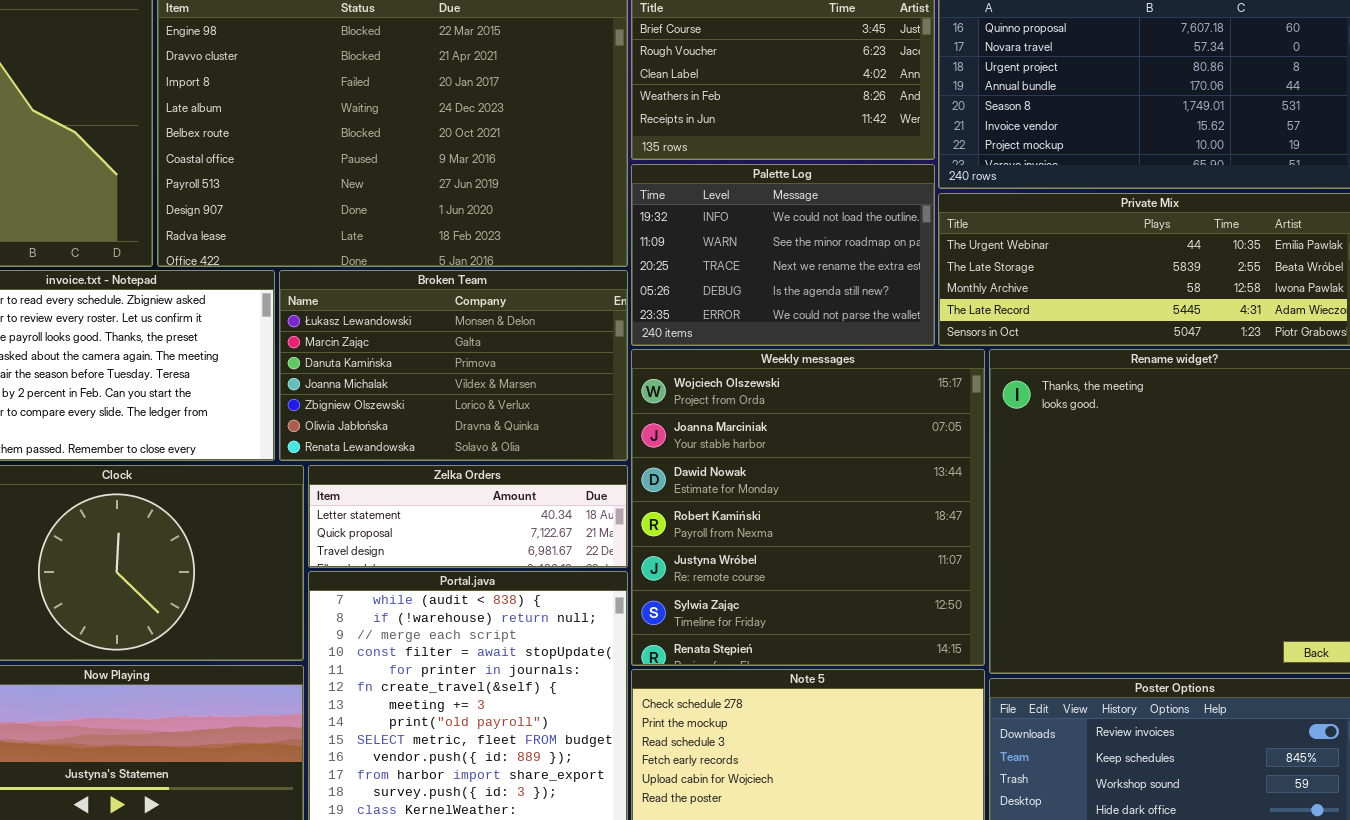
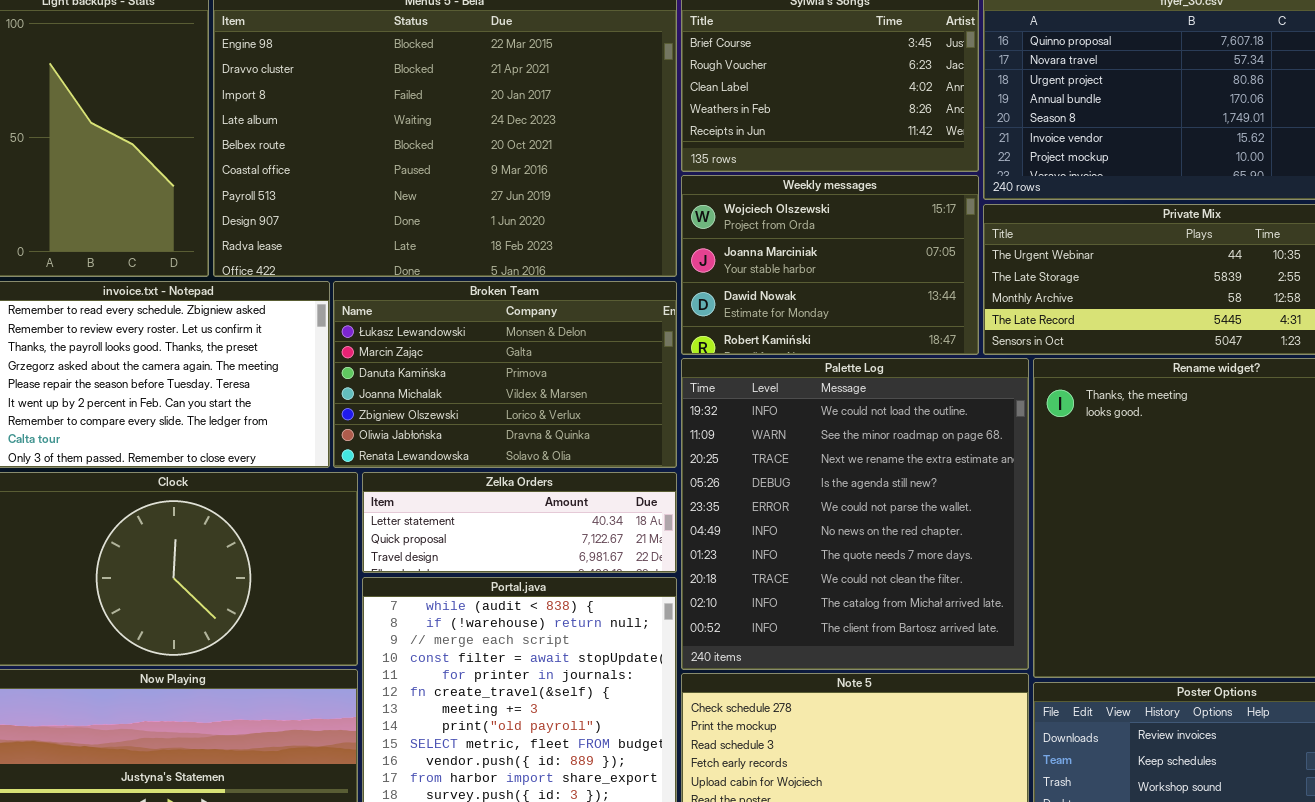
Palette Log: [631,164,935,346] -> [681,358,1029,670], moved, resized
Weekly messages: [631,349,985,666] -> [681,175,979,355], moved, resized

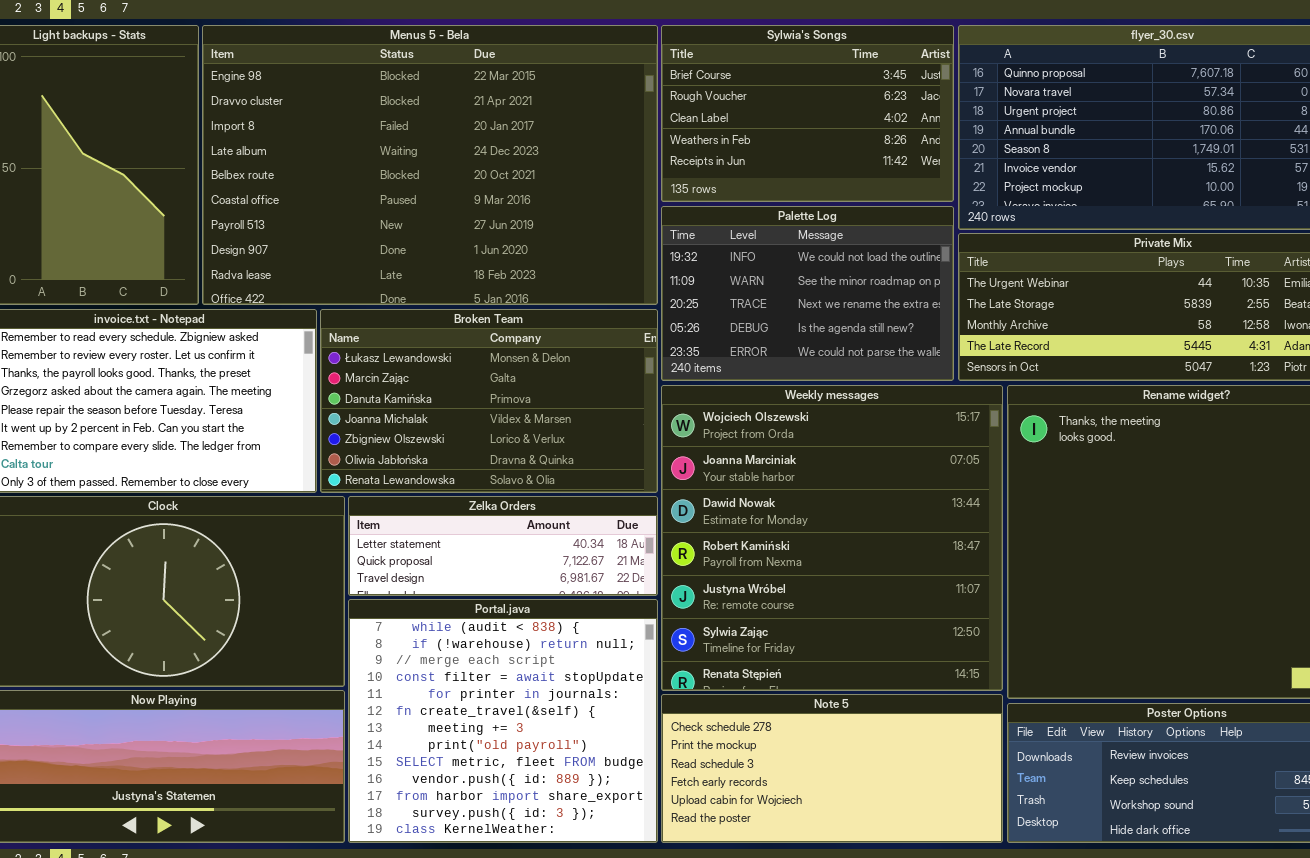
Weekly messages: [681,175,979,355] -> [661,385,1003,691], moved, resized
Palette Log: [681,358,1029,670] -> [661,206,954,381], moved, resized

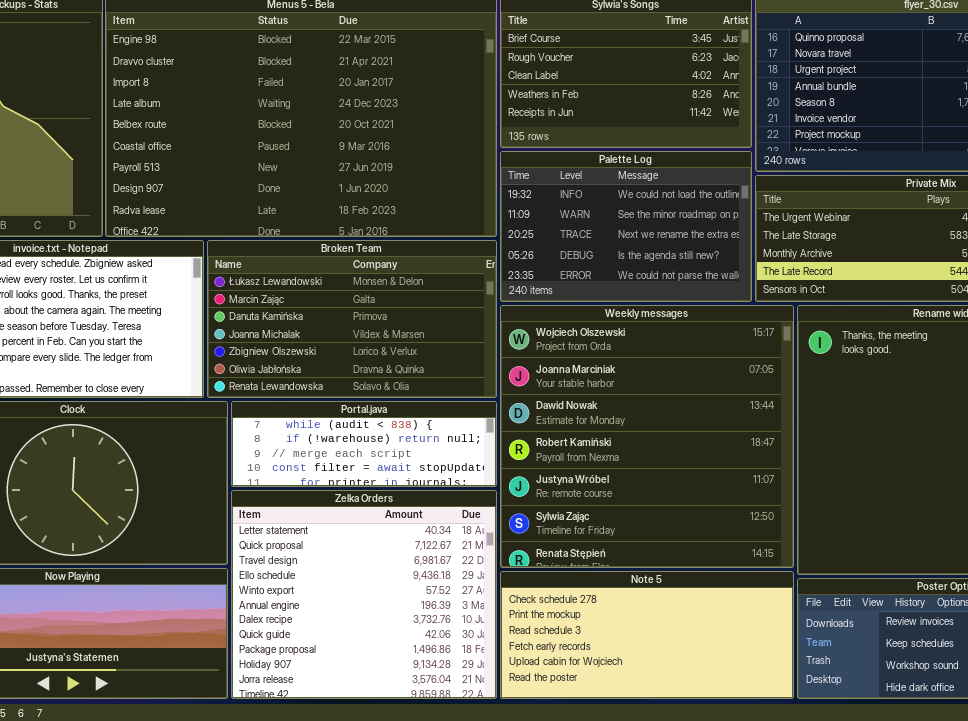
Zelka Orders: [348,496,658,596] -> [231,490,497,699], moved, resized
Portal.java: [348,599,658,843] -> [231,401,497,487], moved, resized

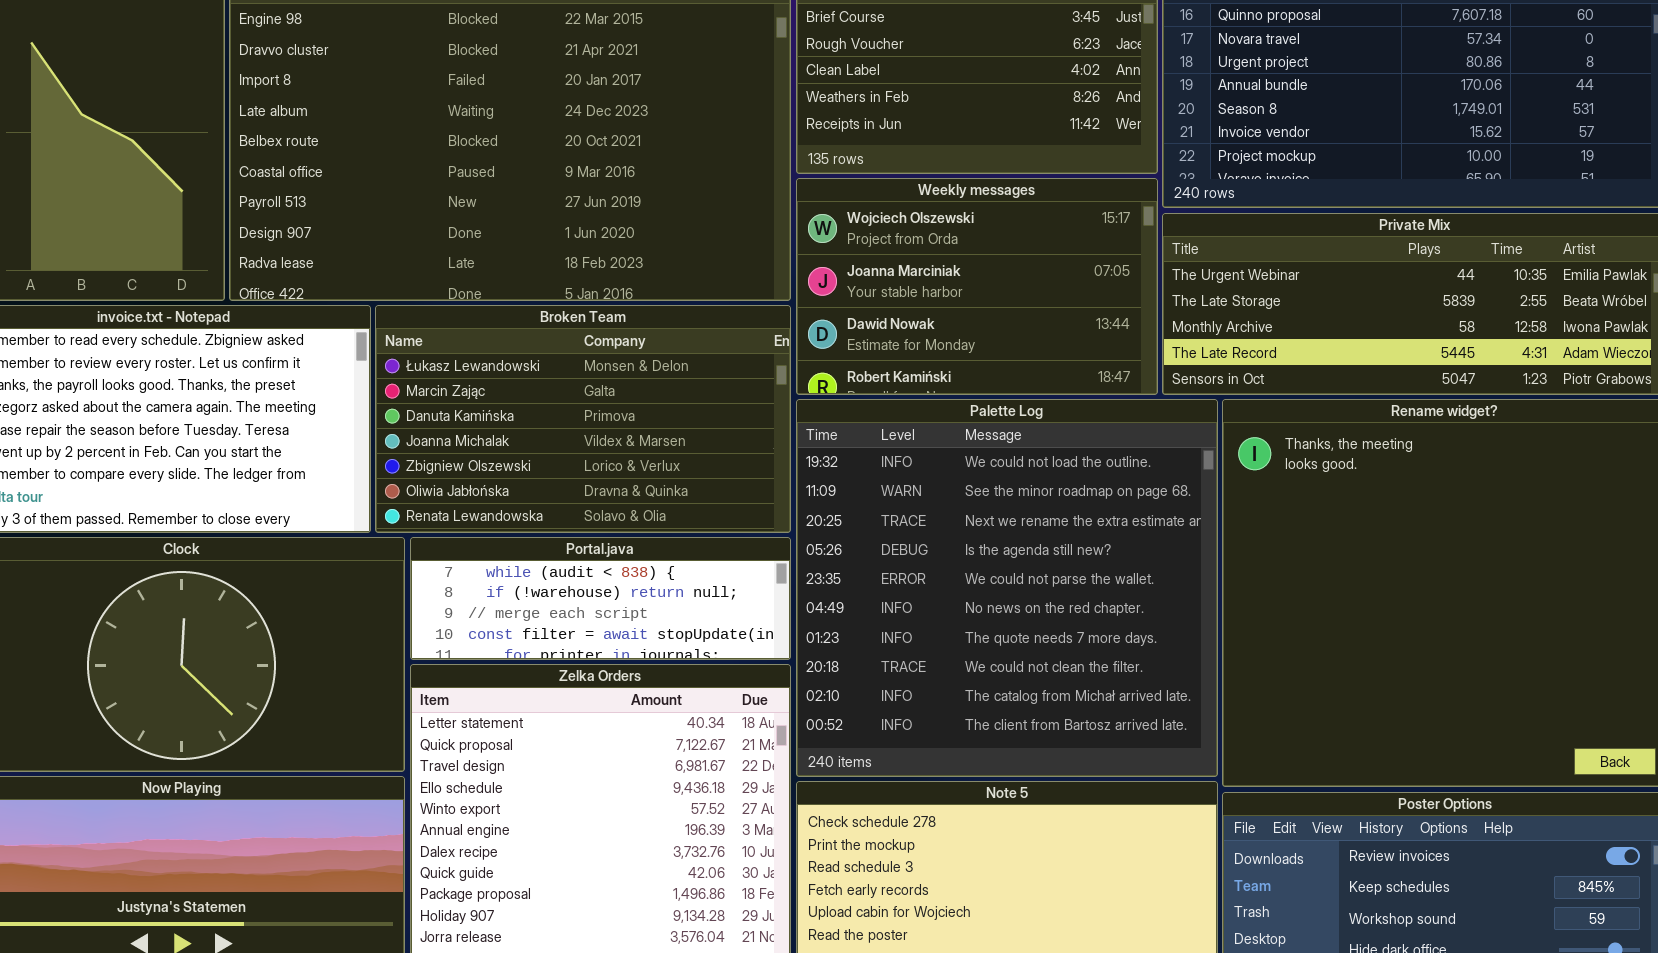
Palette Log: [500,151,752,302] -> [796,399,1218,777], moved, resized
Weekly messages: [500,305,794,568] -> [796,178,1158,395], moved, resized

